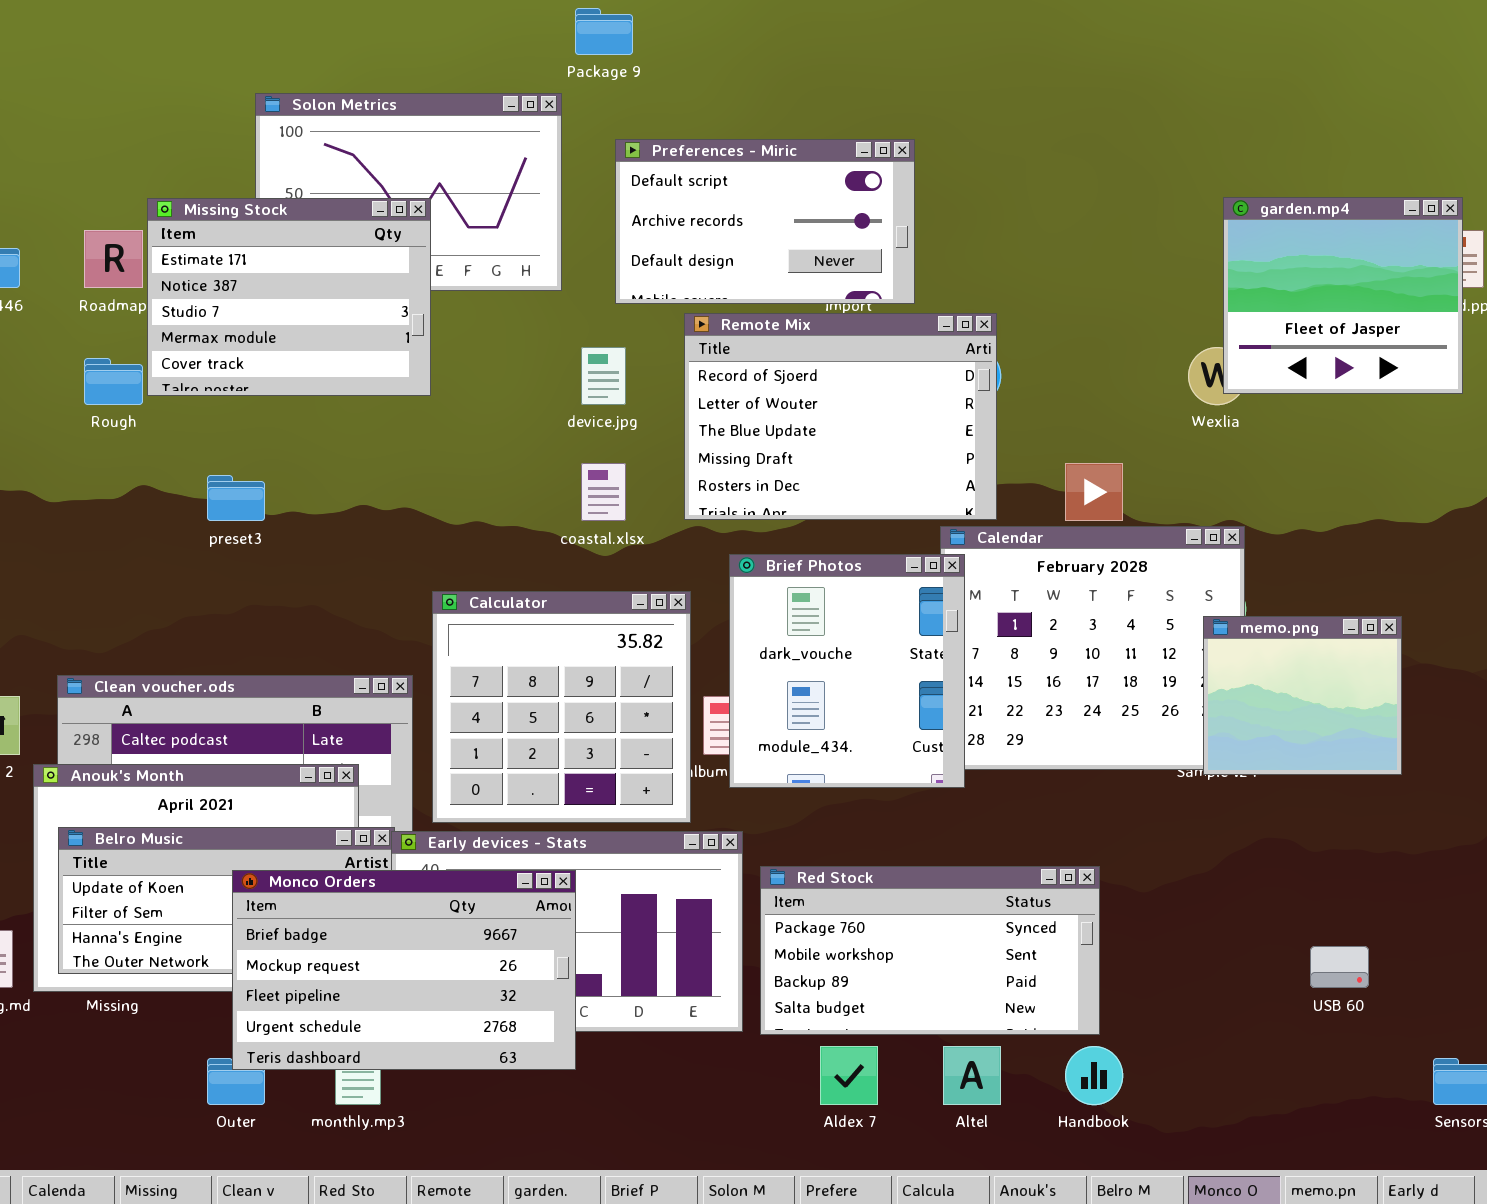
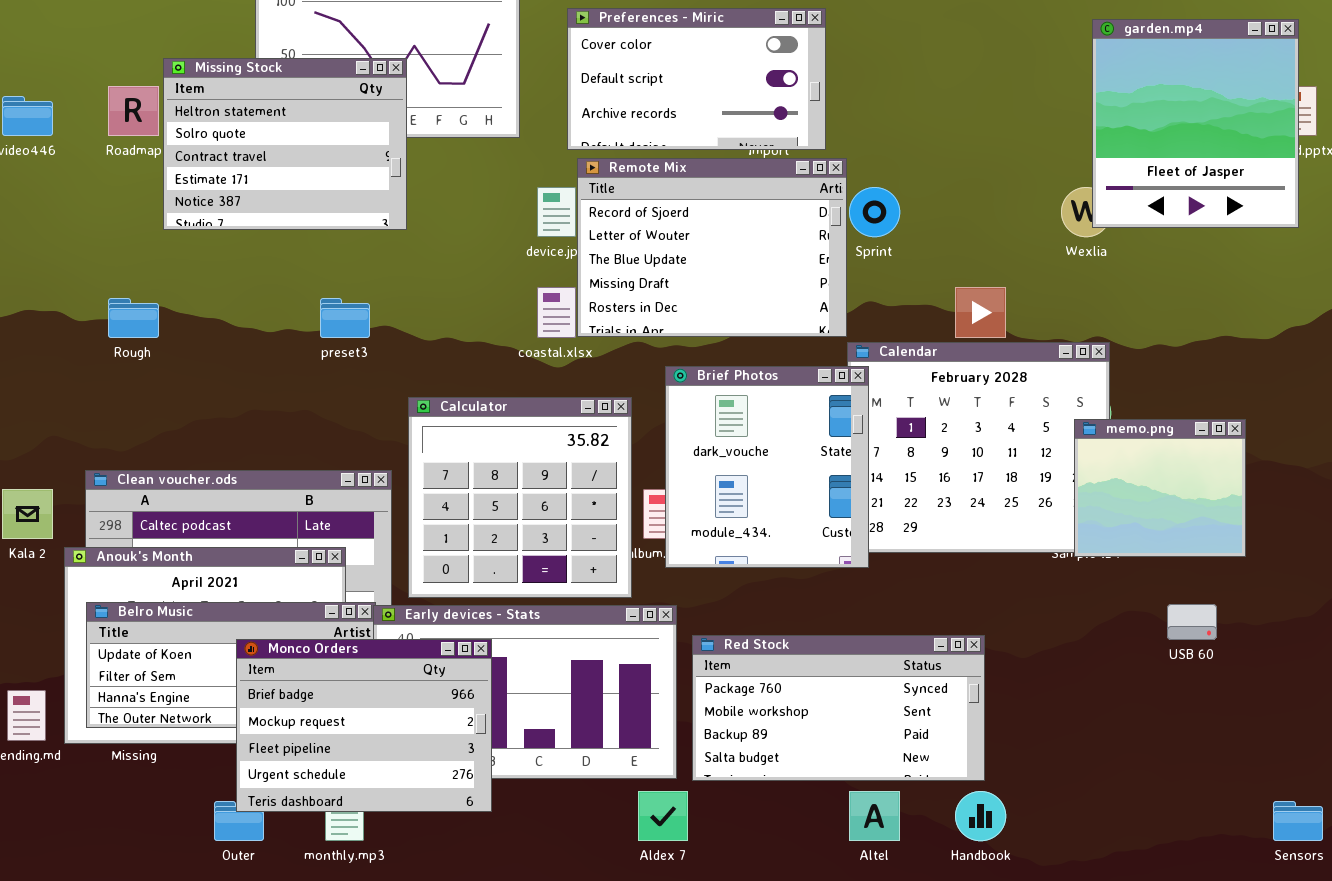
Preferences - Miric: [615,139,915,304] -> [567,8,826,150], scrolled up 1 row
garden.mp4: [1223,197,1463,394] -> [1092,19,1299,228], resized
Missing Stock: [147,198,431,396] -> [163,58,407,230], scrolled up 3 rows
Remote Mix: [684,313,997,520] -> [577,158,847,337], moved
Rough: [84,358,143,405] -> [108,298,159,338], moved
preset3: [207,475,265,521] -> [320,298,370,338], moved
Monco Orders: [232,870,576,1070] -> [236,639,492,812], resized
USB 60: [1310,946,1369,988] -> [1167,604,1217,640], moved
Aldex 7: [820,1046,878,1105] -> [638,791,688,841], moved

